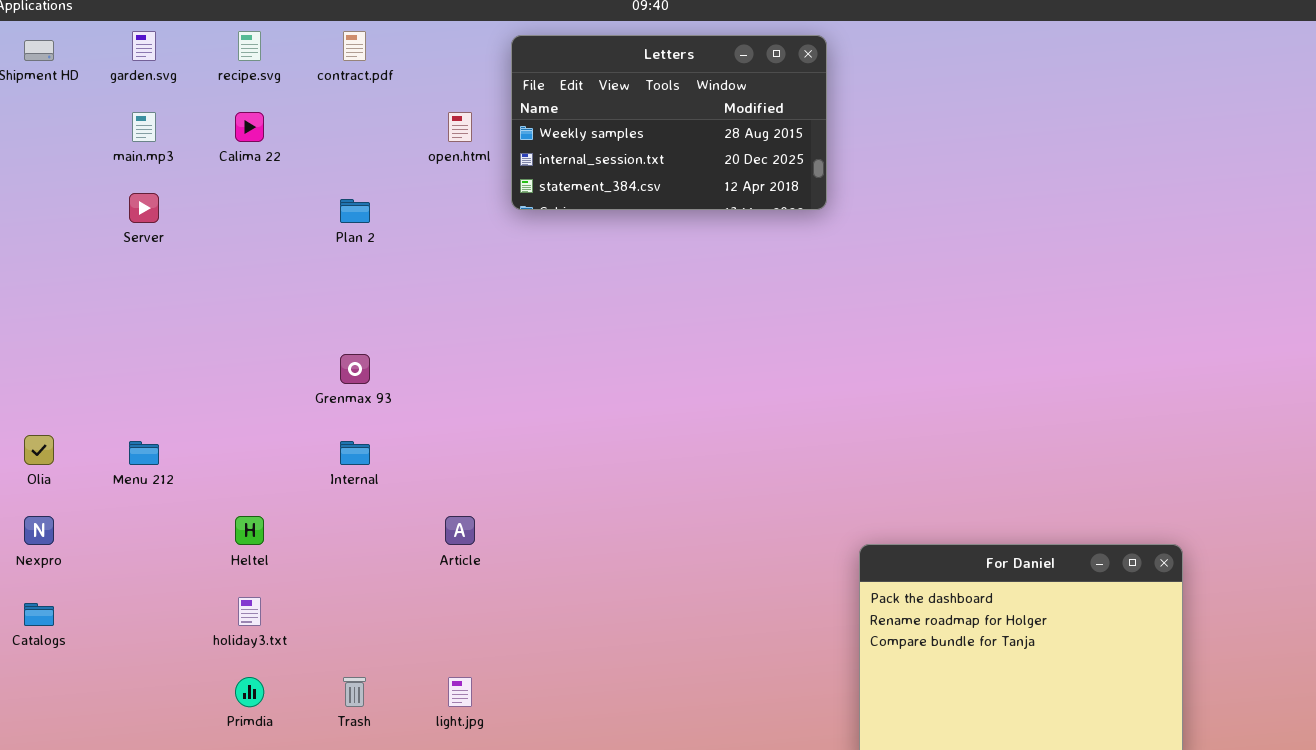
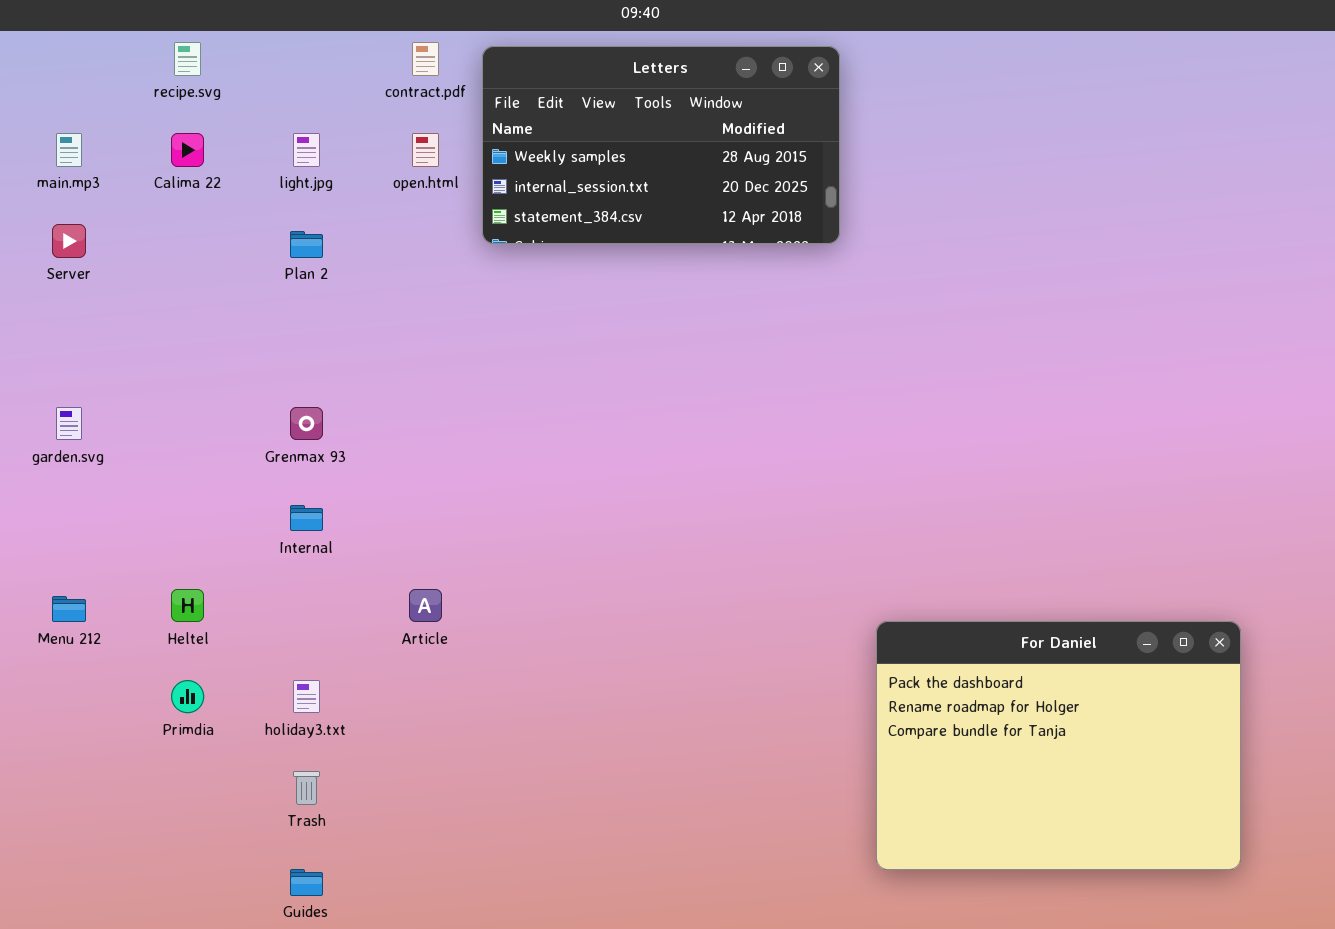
garden.svg: [132,31,156,61] -> [56,407,82,440], moved
contract.pdf: [343,31,366,61] -> [412,42,439,76], moved
Menu 212: [129,441,159,465] -> [52,596,86,622], moved
holiday3.txt: [238,597,261,626] -> [293,680,320,713], moved
Primdia: [235,677,264,707] -> [171,680,204,713], moved
light.jpg: [448,677,472,707] -> [293,133,320,167], moved

